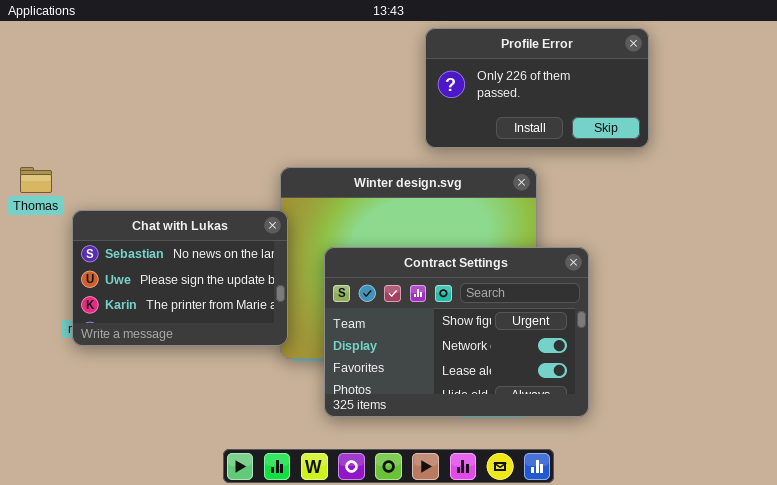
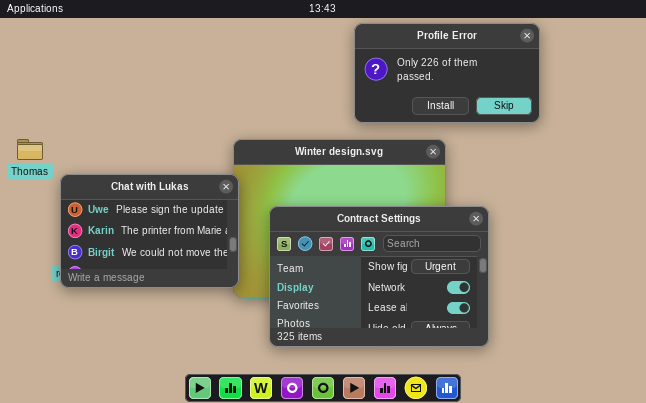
Chat with Lukas: [72,210,288,346] -> [60,174,239,288], scrolled down 1 row

